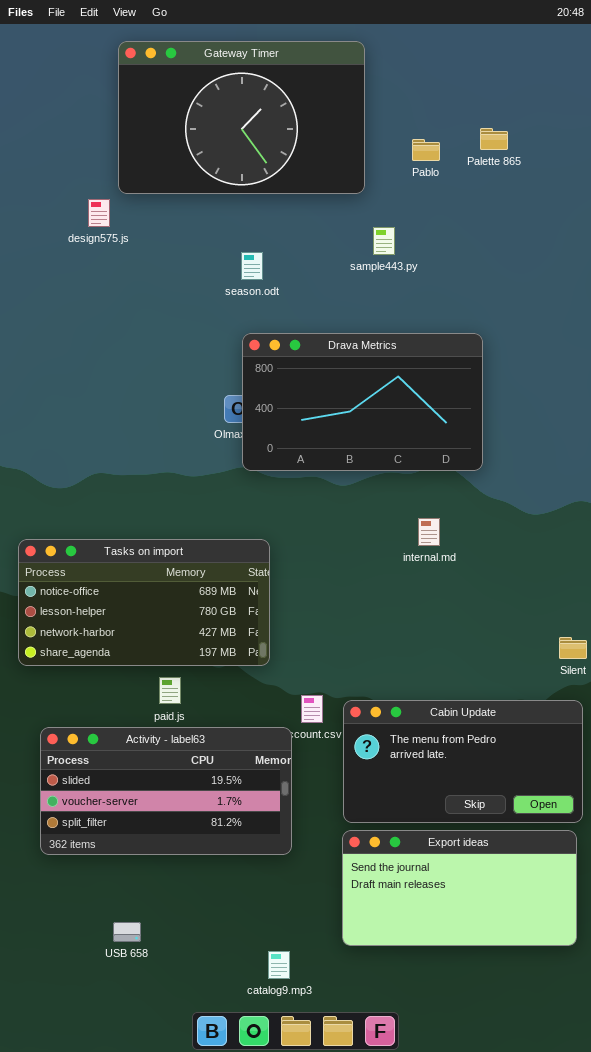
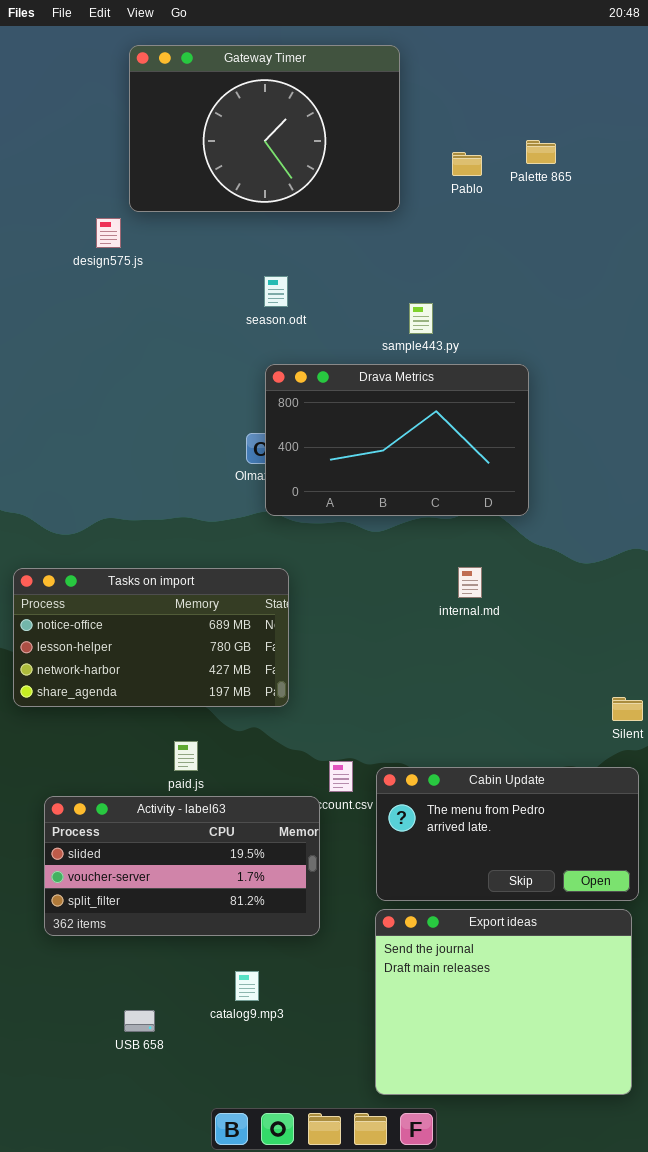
sample443.py: [373,227,395,255] -> [409,303,433,334], moved
Tasks on import: [18,539,270,666] -> [13,568,289,707], moved
Export ideas: [342,830,577,946] -> [375,909,632,1095], resized
catalog9.mp3: [268,951,290,979] -> [235,971,259,1001], moved

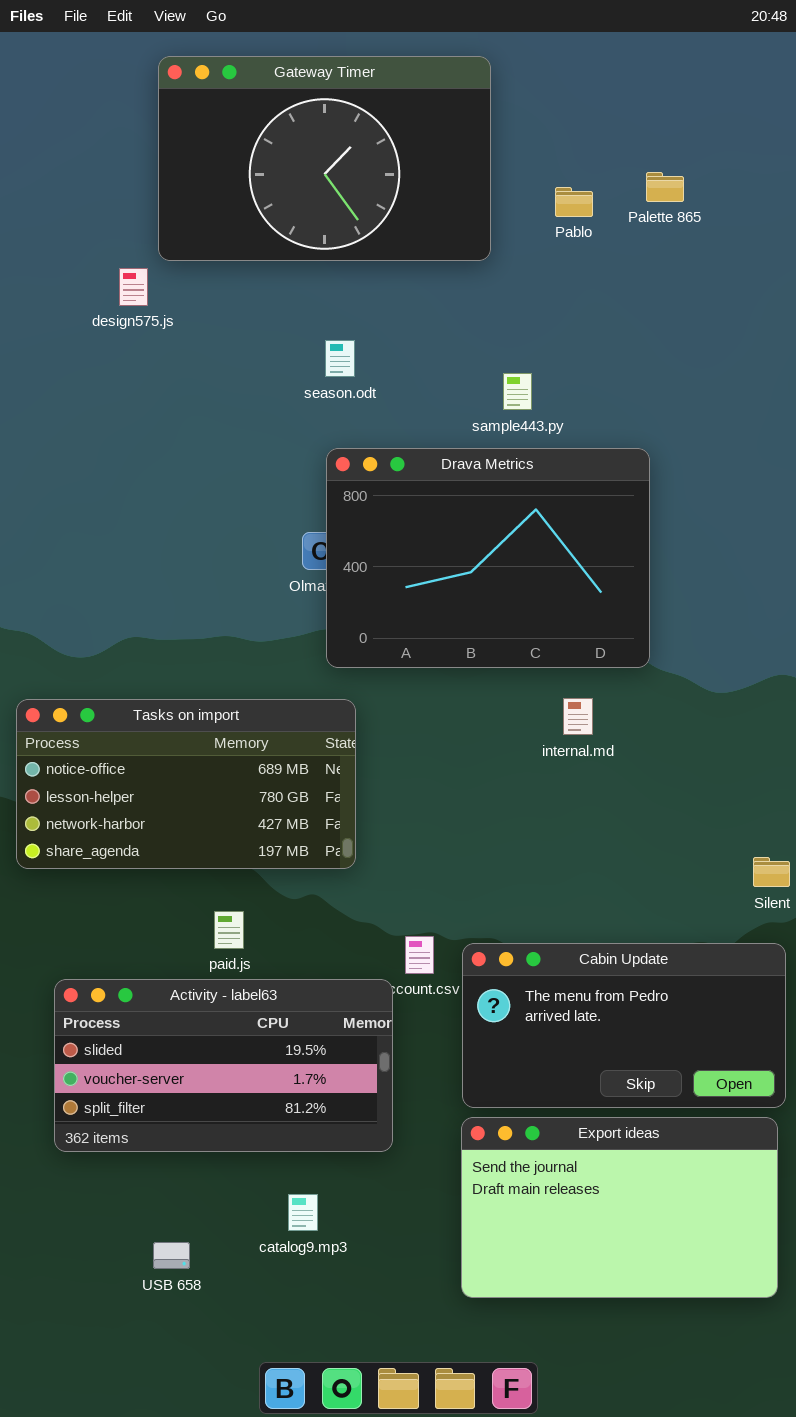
Drava Metrics: [265,364,529,516] -> [326,448,650,668], resized
Export ideas: [375,909,632,1095] -> [461,1117,778,1298], resized

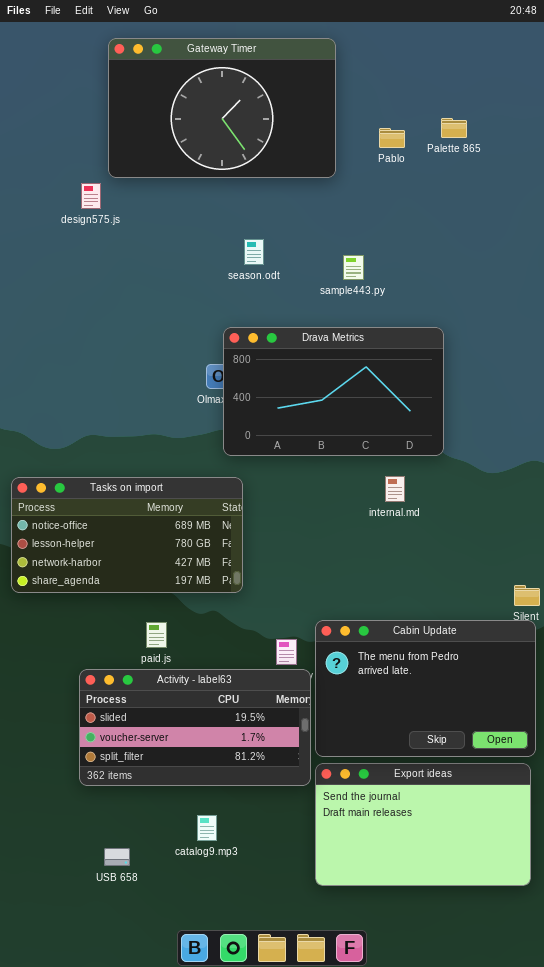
season.odt: [325,340,355,377] -> [244,239,264,265], moved
Drava Metrics: [326,448,650,668] -> [223,327,444,456], resized
Cabin Update: [462,943,786,1108] -> [315,620,536,757], resized
Activity - label63: [54,979,393,1152] -> [79,669,311,786], moved

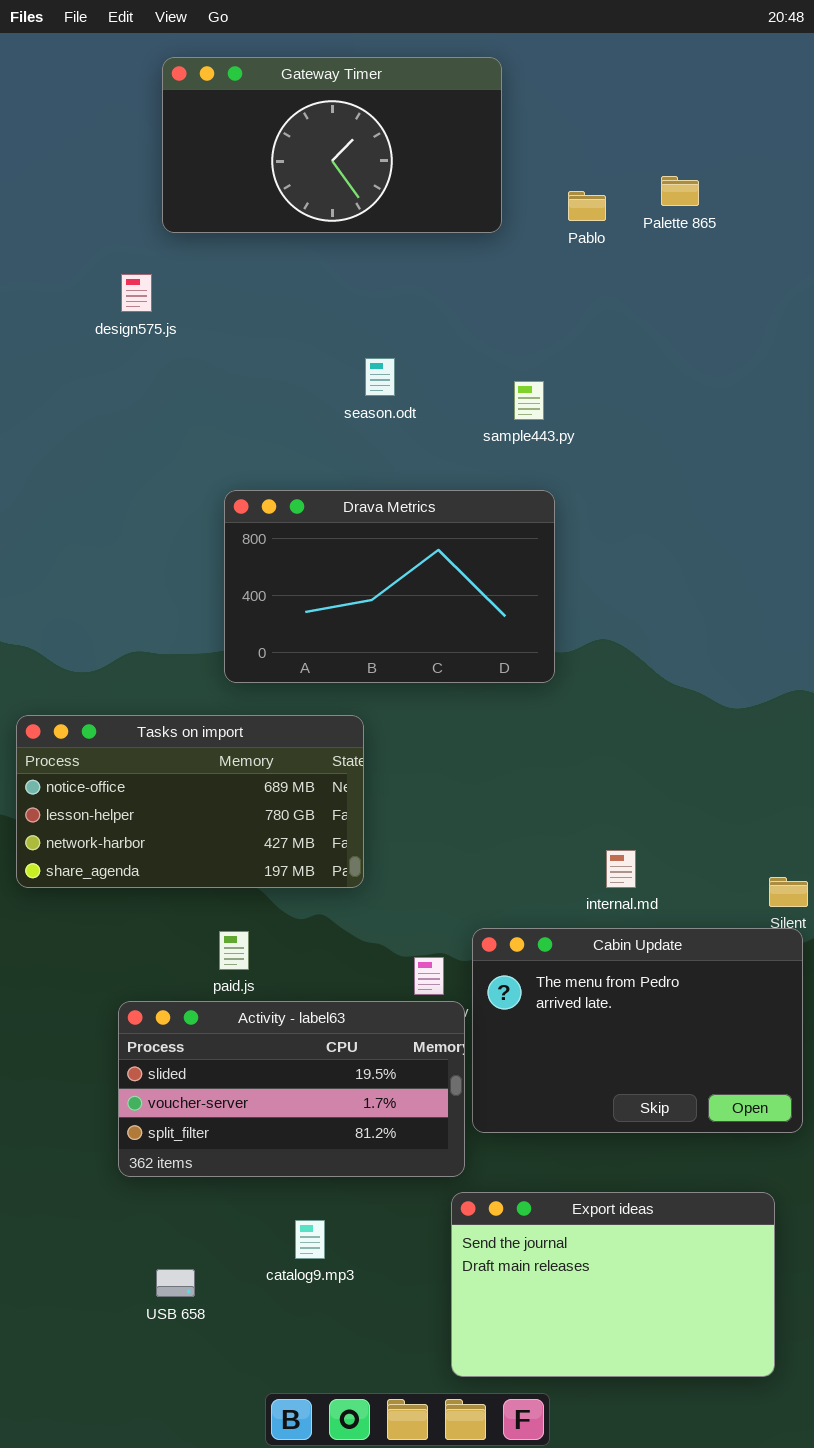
Gateway Timer: [108,38,336,178] -> [162,57,502,233], resized
Drava Metrics: [223,327,444,456] -> [224,490,555,683], moved
internal.md: [385,476,405,502] -> [606,850,636,888], moved
Export ideas: [315,763,531,886] -> [451,1192,775,1377], moved

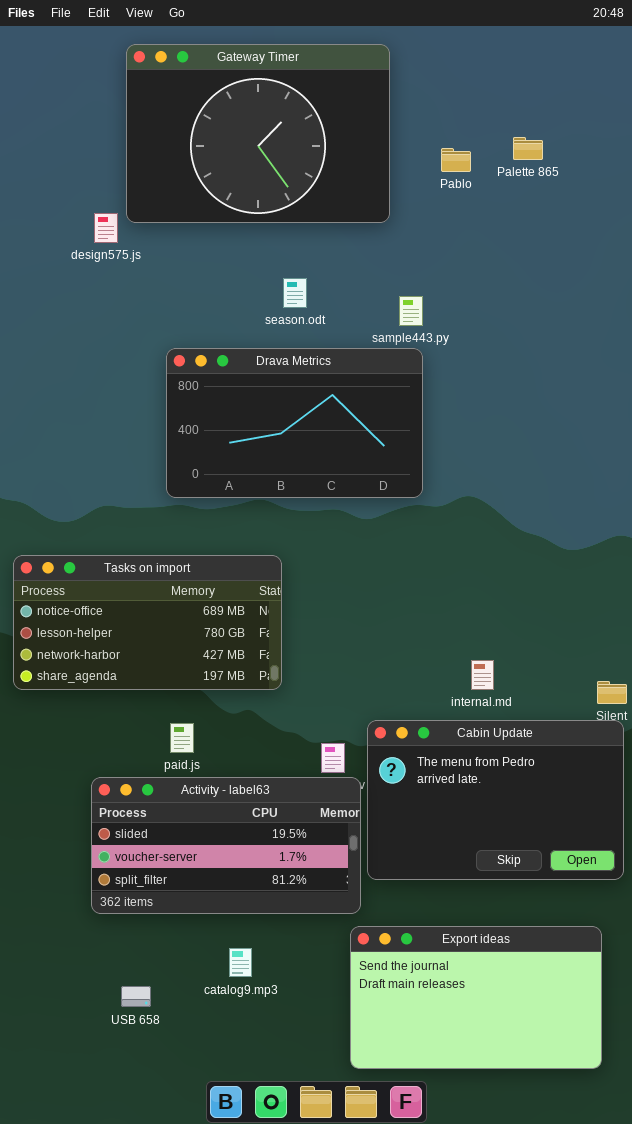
Gateway Timer: [162,57,502,233] -> [126,44,390,223], resized
Drava Metrics: [224,490,555,683] -> [166,348,423,498], moved

